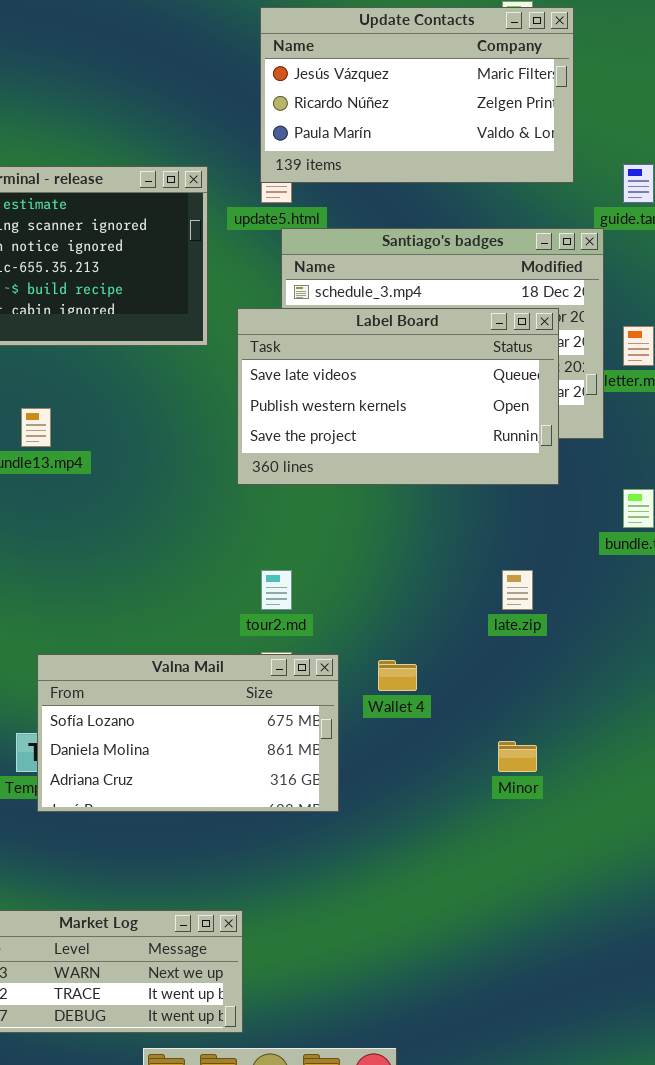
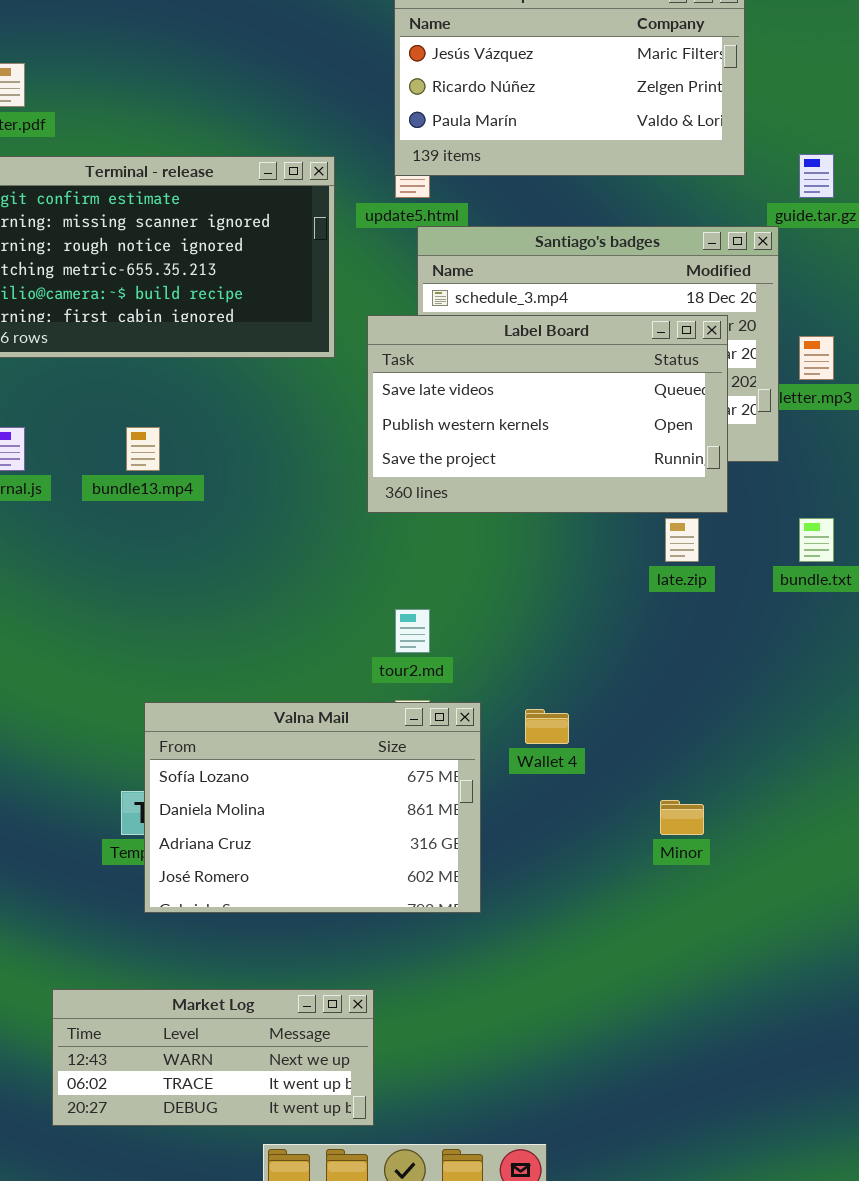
late.zip: [502,570,533,610] -> [665,518,699,562], moved
Valna Mail: [37,654,339,812] -> [144,702,481,913], resized

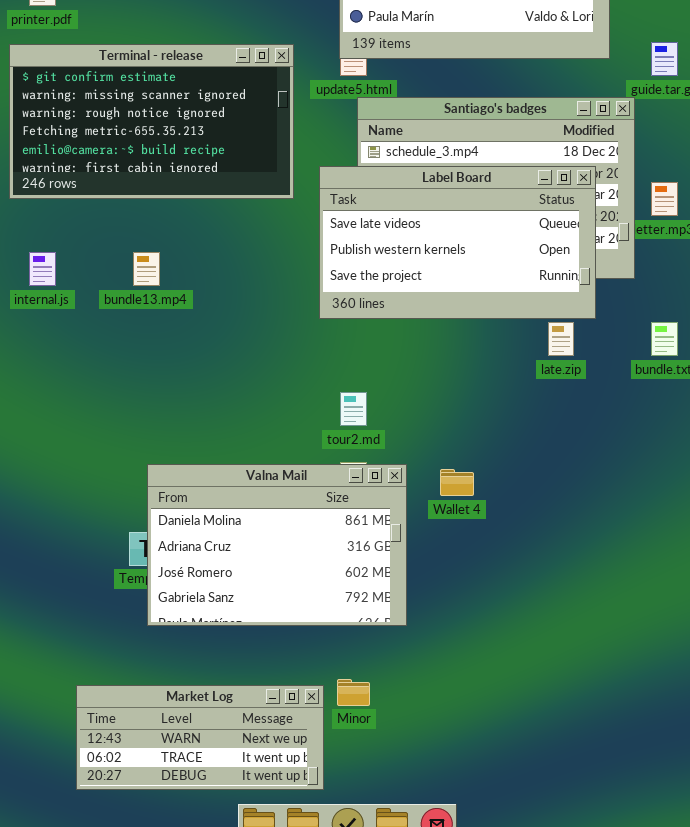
Valna Mail: [144,702,481,913] -> [147,464,407,626], scrolled down 1 row
Minor: [660,800,704,835] -> [337,679,370,706], moved

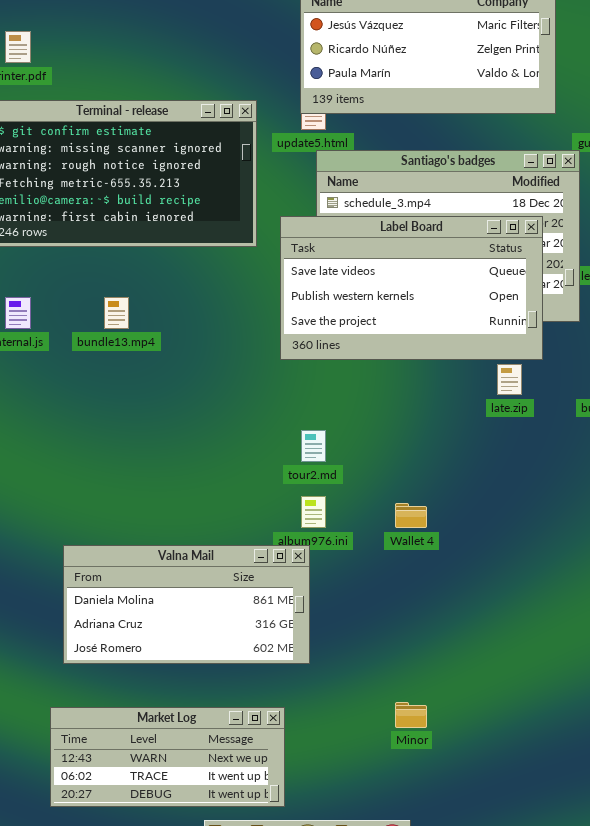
Valna Mail: [147,464,407,626] -> [63,545,310,664], moved, resized
Minor: [337,679,370,706] -> [395,702,427,728], moved

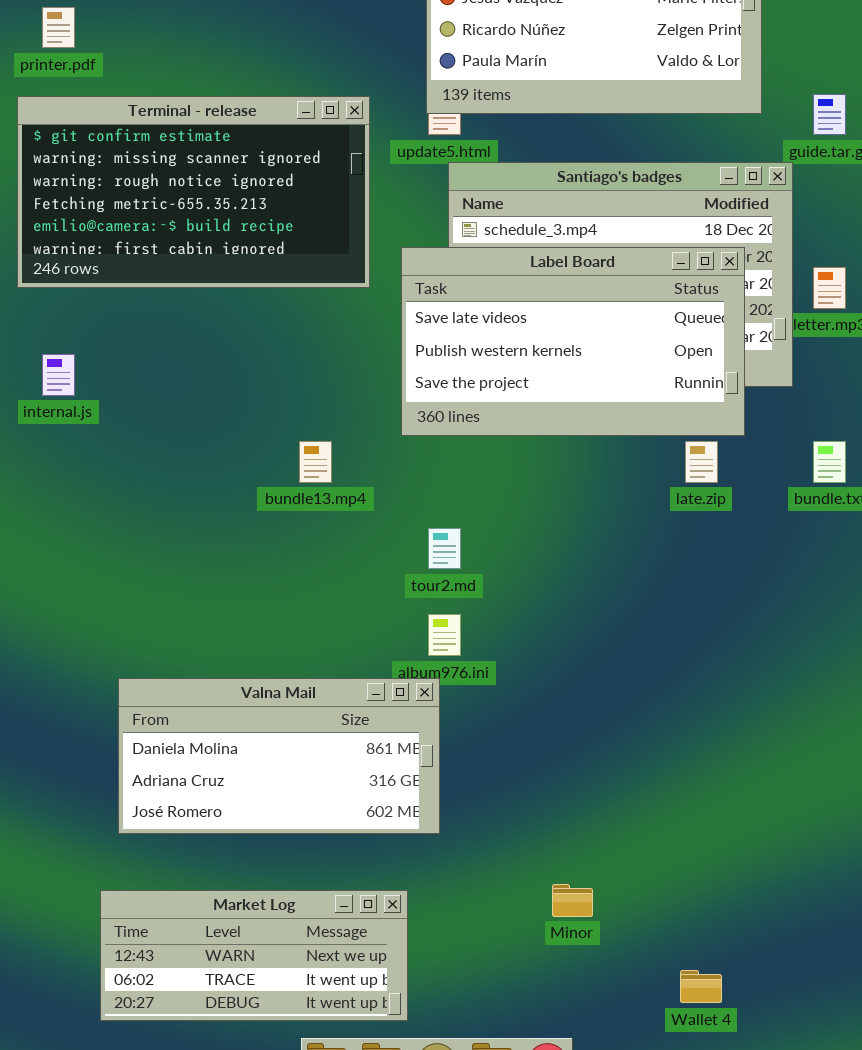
bundle13.mp4: [104,297,129,329] -> [299,441,332,483], moved
Wallet 4: [395,503,427,528] -> [680,970,722,1003], moved

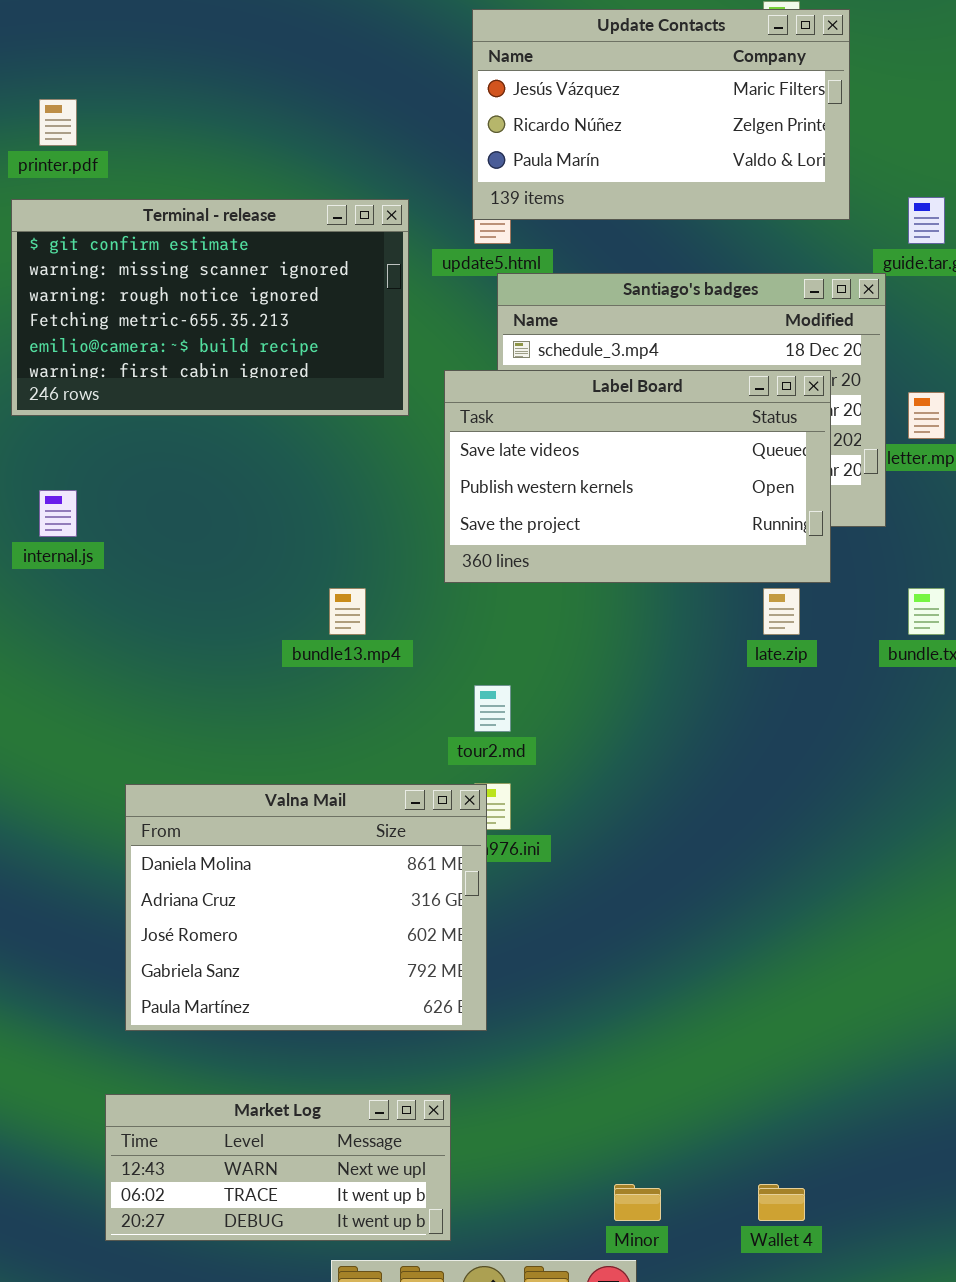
Valna Mail: [118,678,440,834] -> [125,784,487,1031], resized
Minor: [552,884,593,917] -> [614,1184,661,1221], moved

